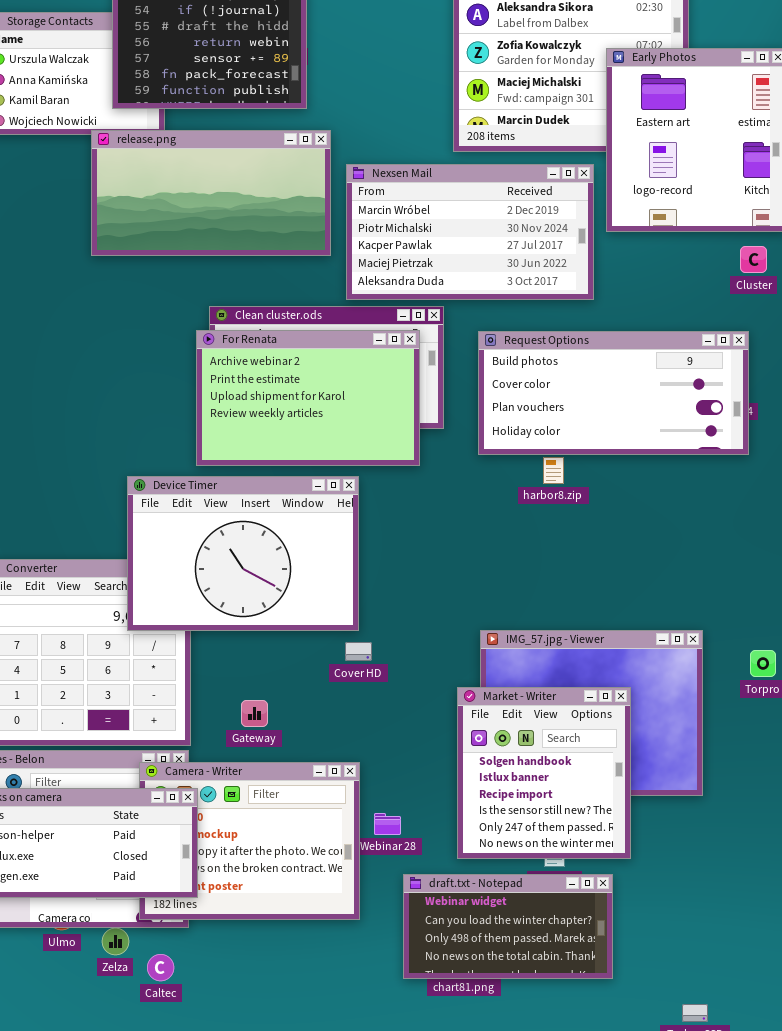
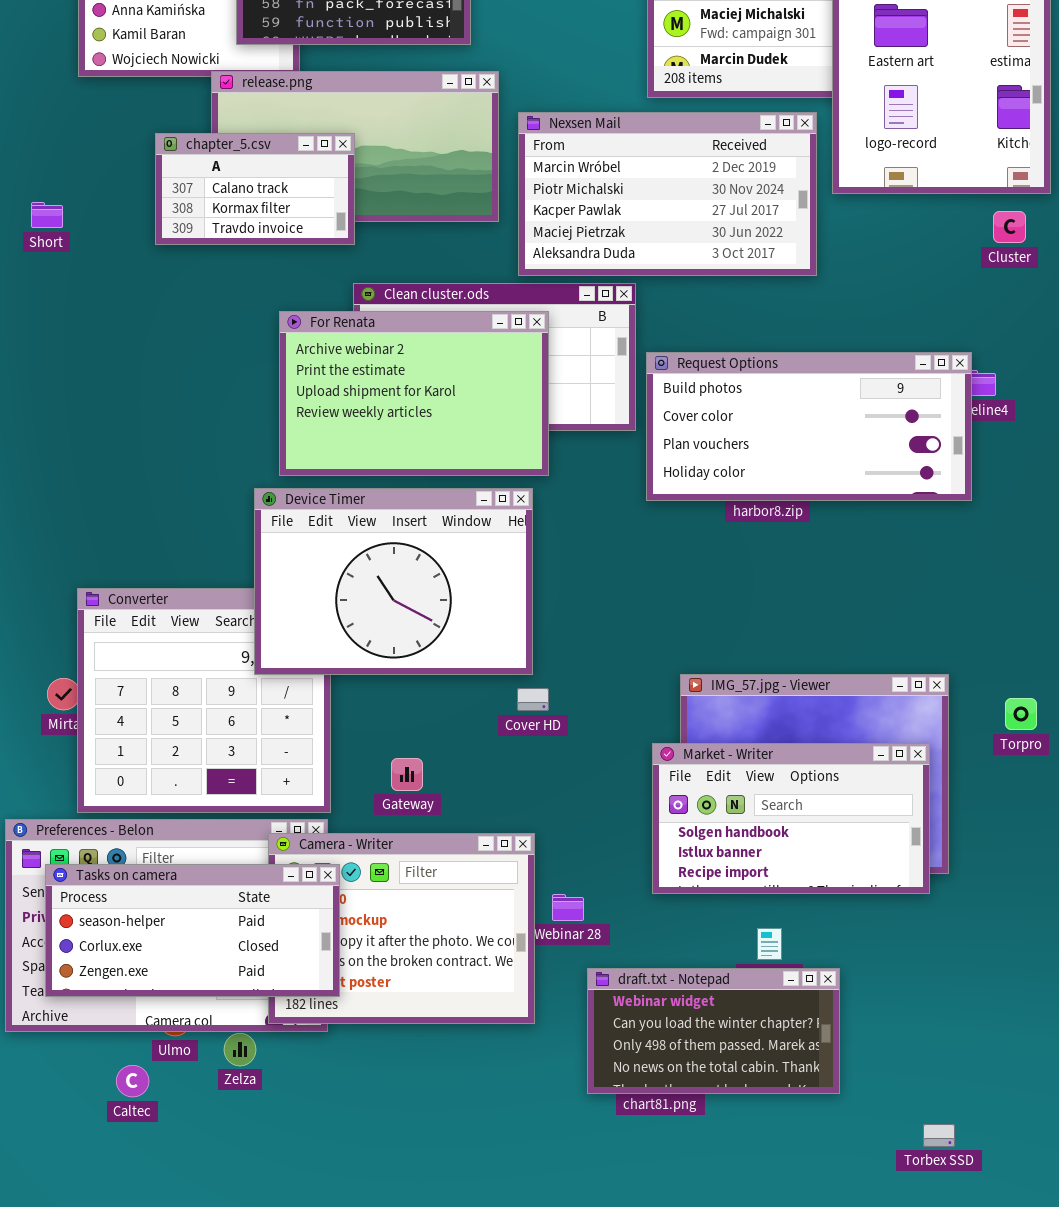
chapter_5.csv: none -> [155,133,355,245], opened
For Renata: [196,330,420,466] -> [279,311,549,476], moved
Request Options: [478,331,749,455] -> [646,352,972,501], moved
Market - Writer: [457,687,631,859] -> [652,743,930,894], resized
Caltec: [147,954,174,981] -> [116,1065,149,1097], moved

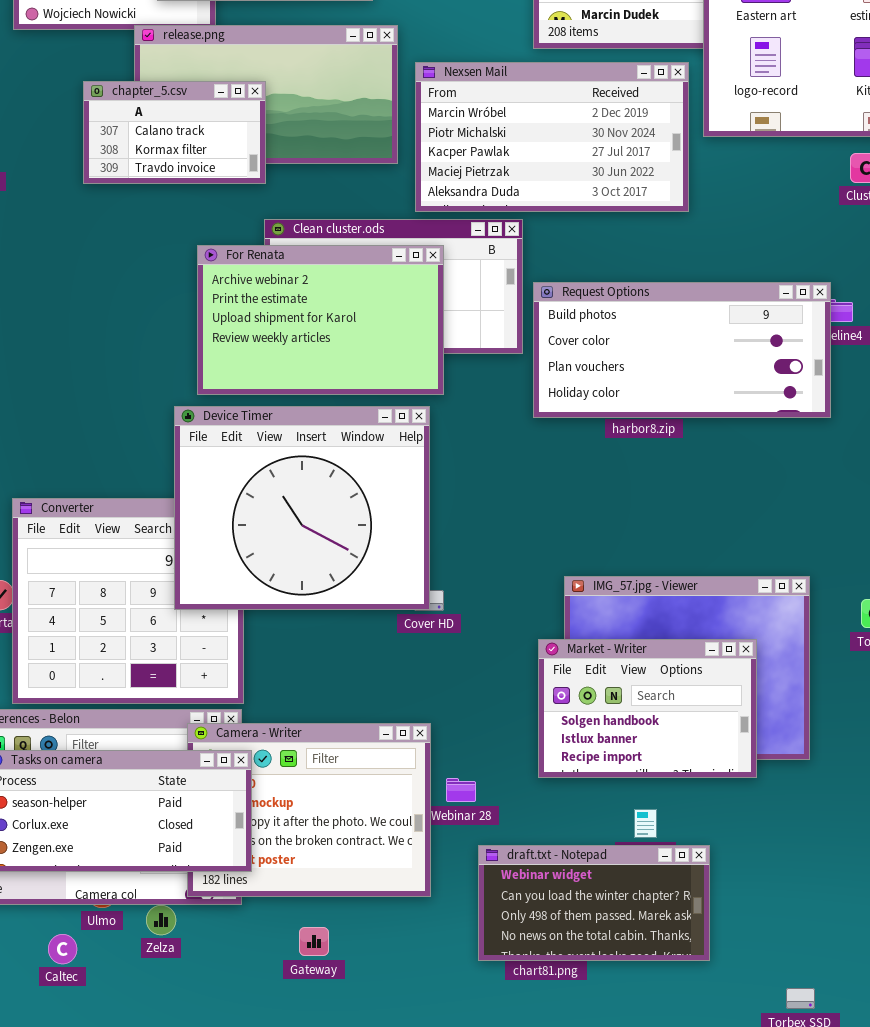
Device Timer: [254,488,533,675] -> [174,406,430,610], resized
Market - Writer: [652,743,930,894] -> [538,639,757,778], resized
Gateway: [391,758,423,791] -> [299,927,329,956], moved

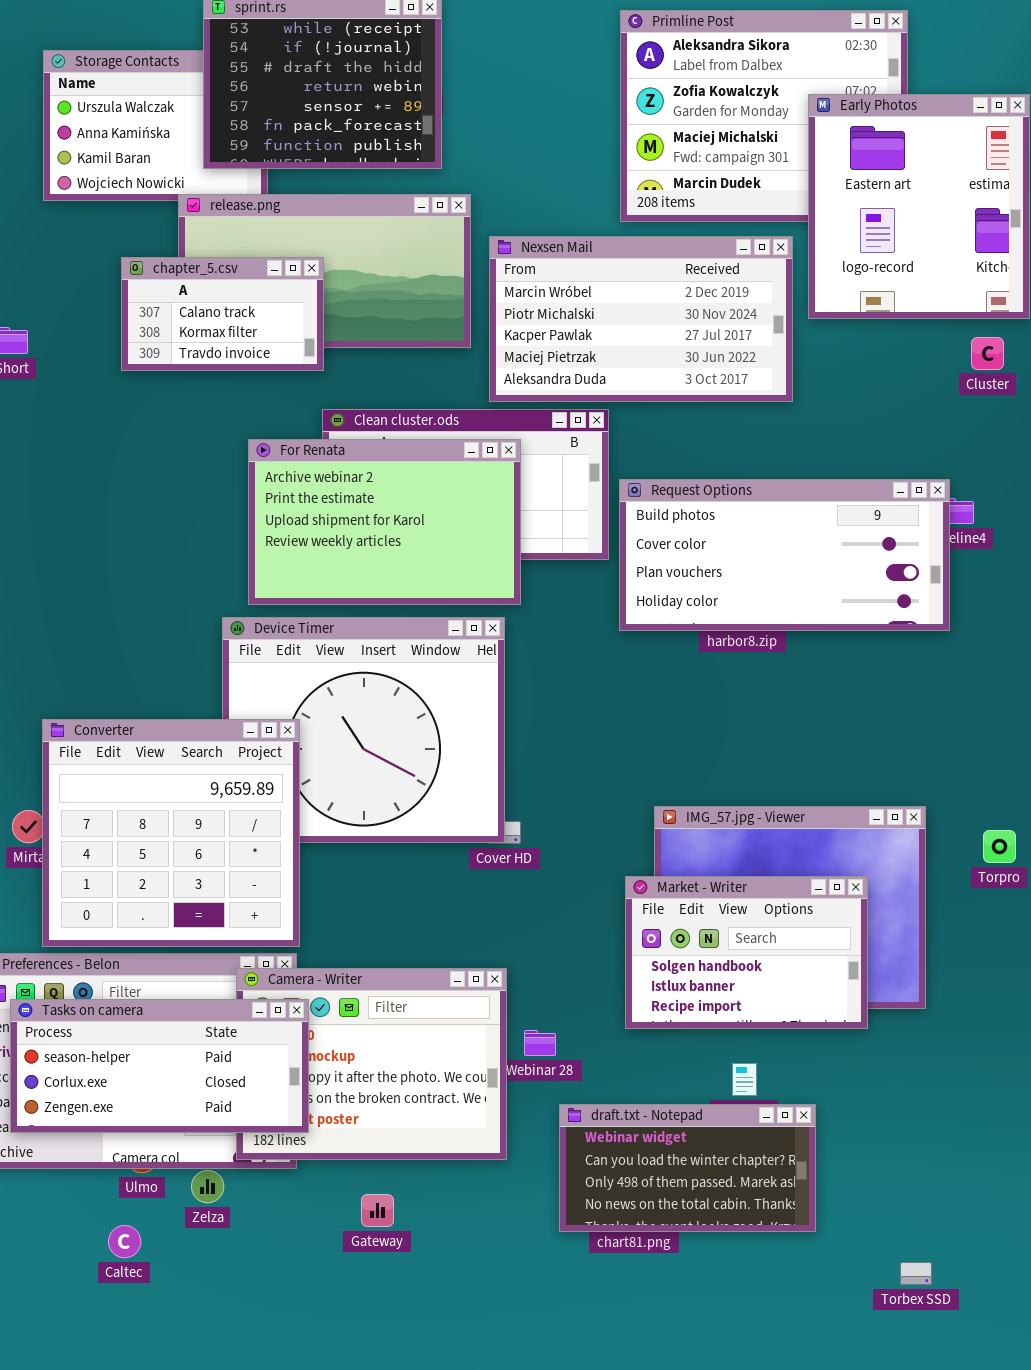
Converter: [12,498,244,704] -> [42,719,300,947], raised
Caltec: [48,934,77,964] -> [108,1225,141,1258], moved

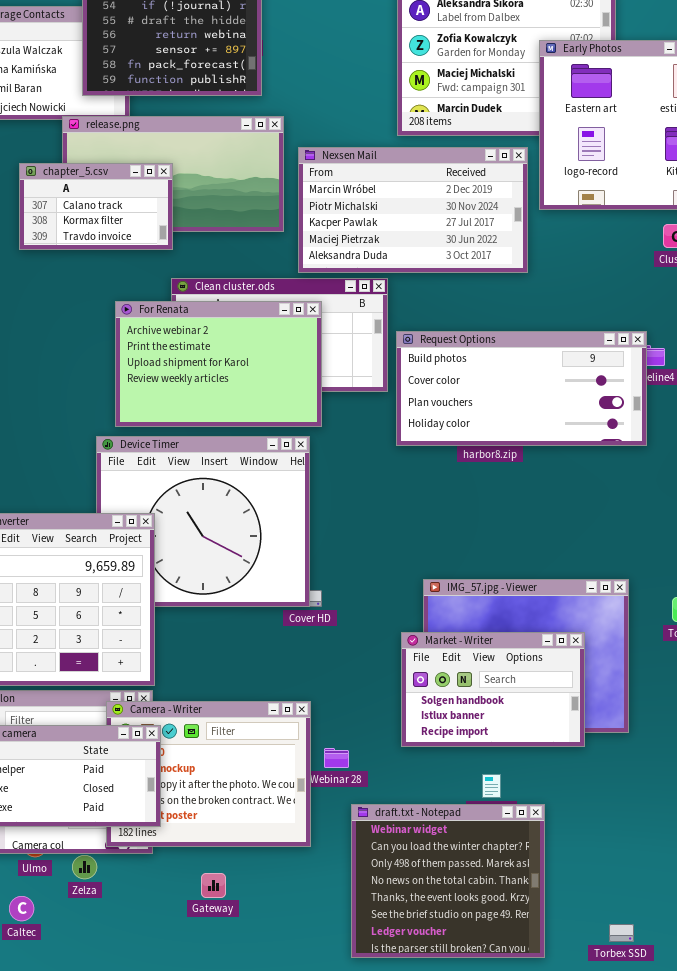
draft.txt - Notepad: [559,1104,816,1232] -> [351,804,545,958], resized

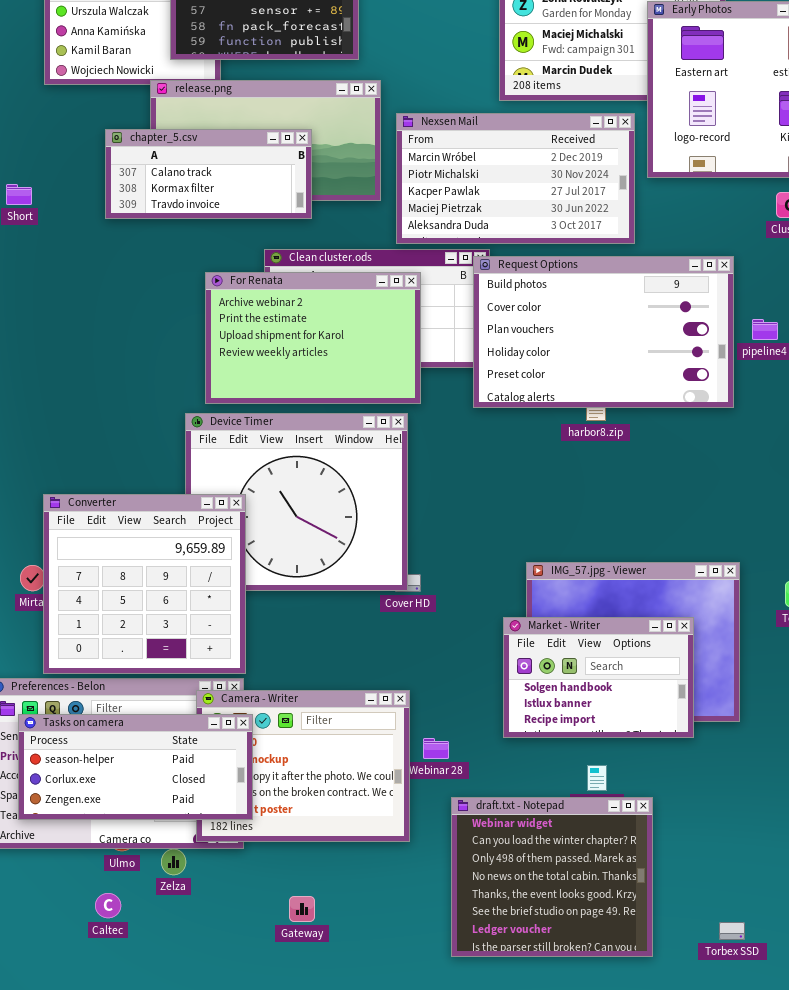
chapter_5.csv: [19,163,173,250] -> [105,129,312,219], resized
Request Options: [396,331,647,446] -> [473,256,734,408], moved, resized
Gateway: [201,873,226,898] -> [289,896,315,922], moved

